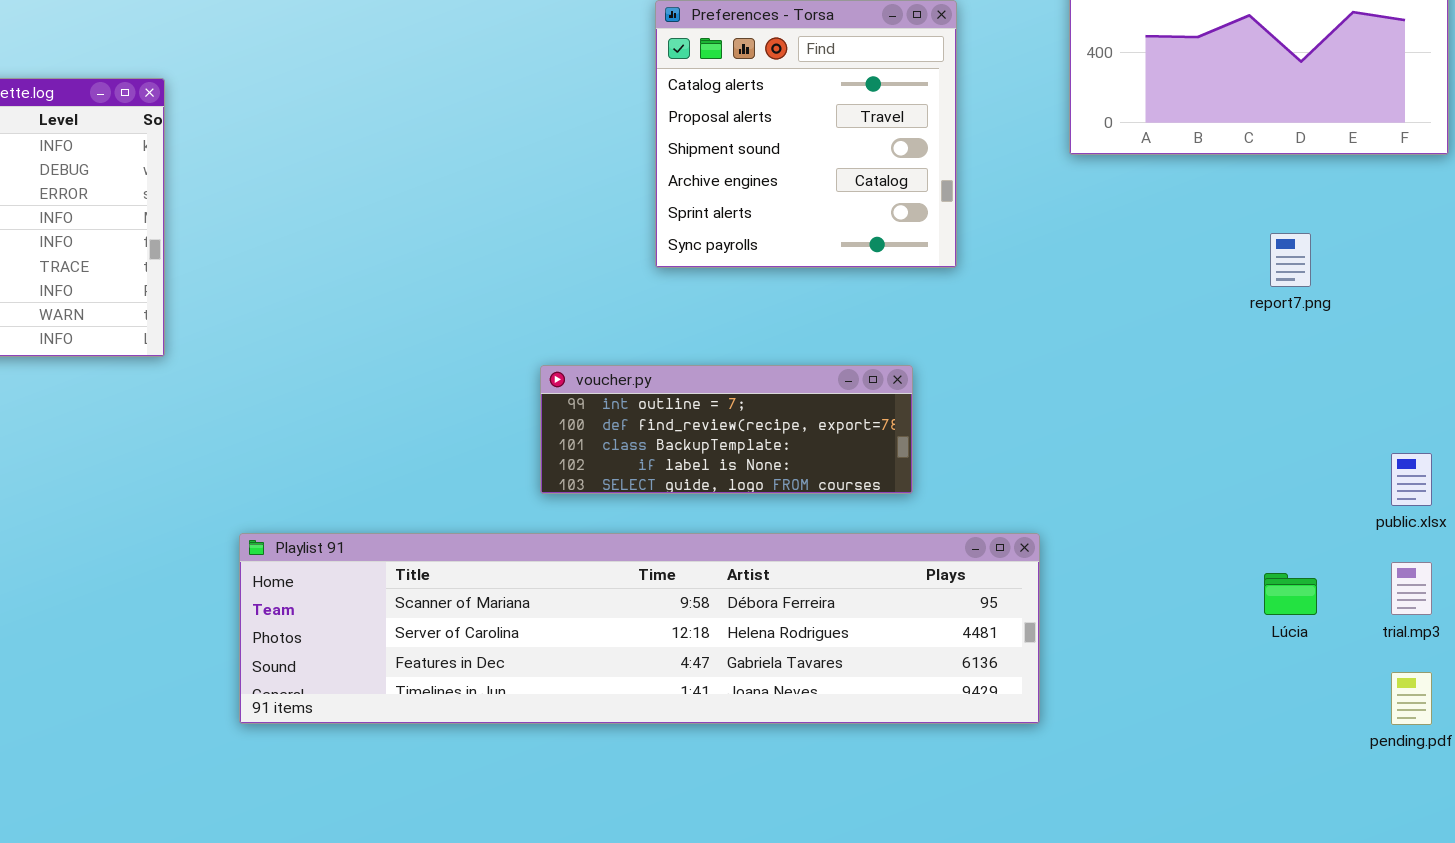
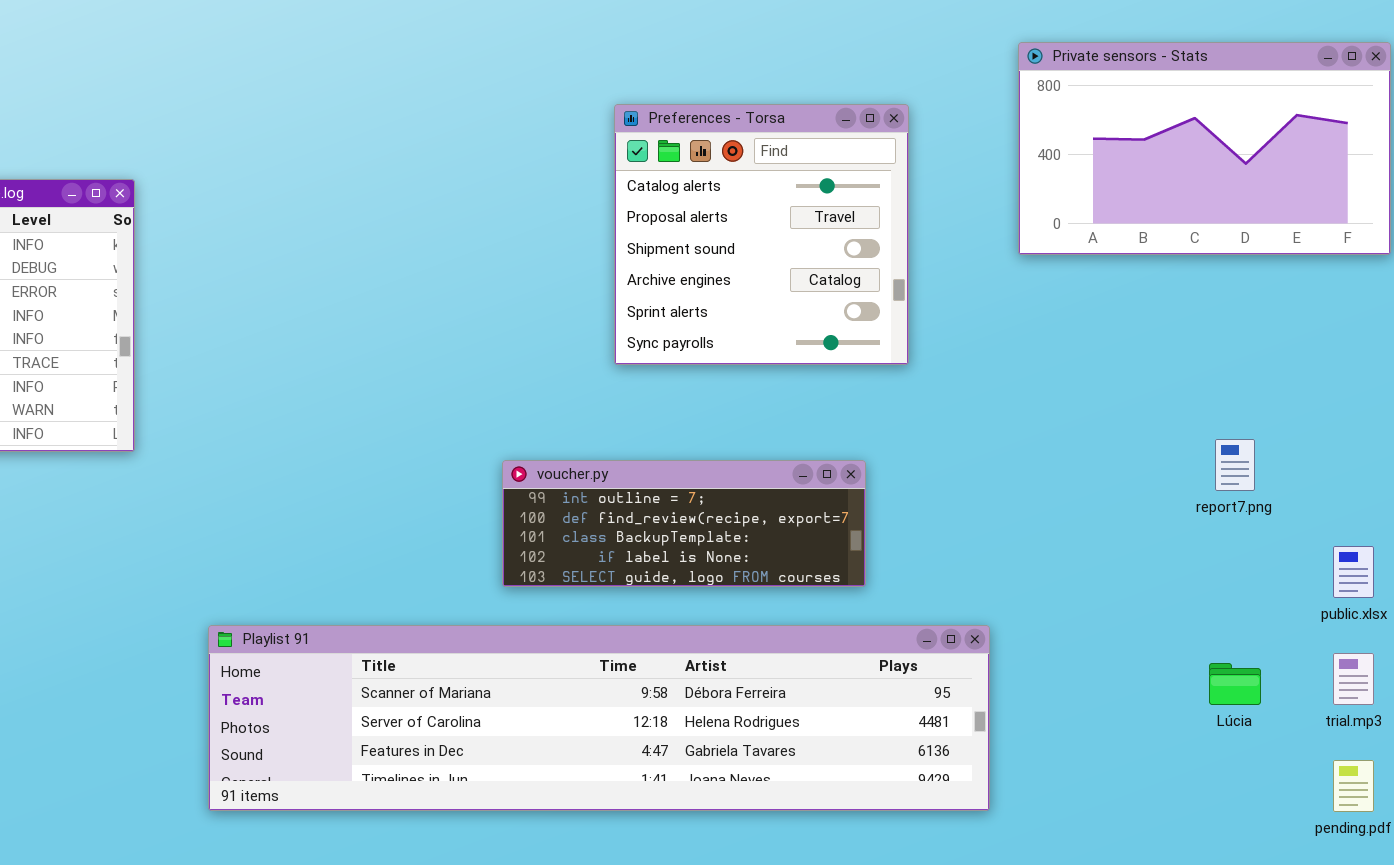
report7.png: [1270,233,1311,287] -> [1215,439,1255,491], moved

